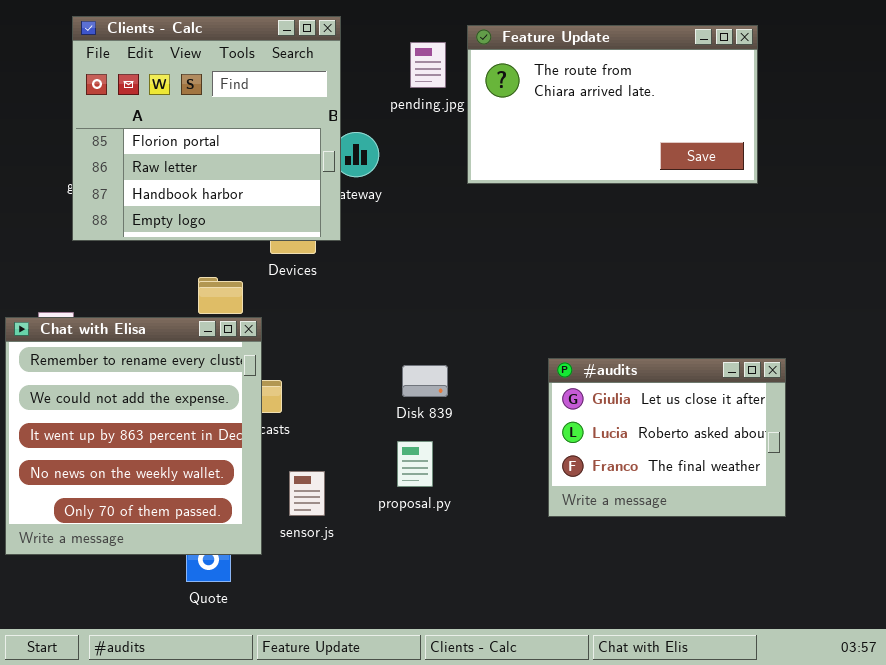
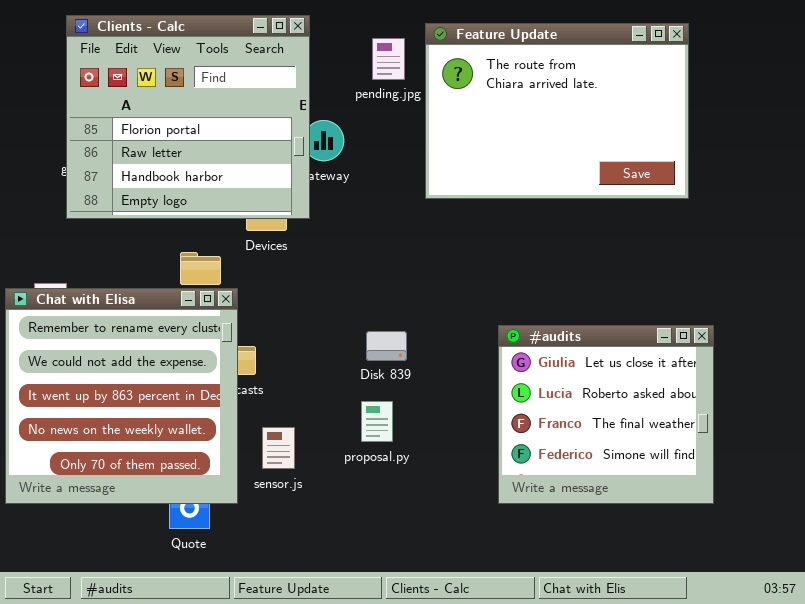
Feature Update: [467,25,758,184] -> [425,23,689,199], resized
#audits: [548,358,786,517] -> [498,325,714,504], resized

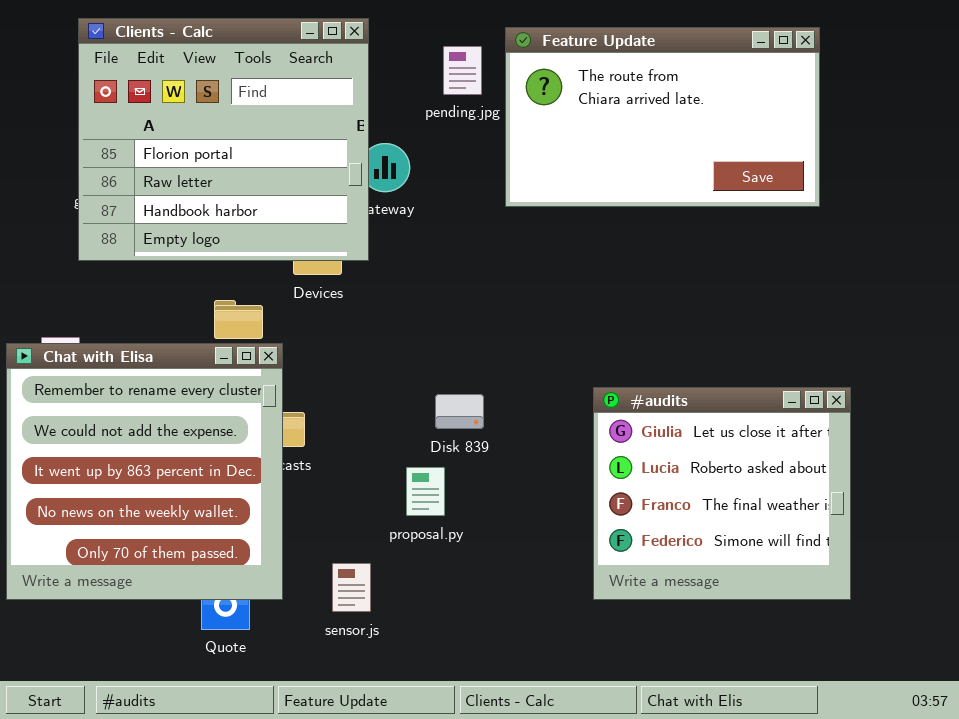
Feature Update: [425,23,689,199] -> [505,27,820,207], resized
proposal.py: [361,401,393,442] -> [406,467,445,516], moved
sensor.js: [262,427,295,469] -> [332,563,371,612], moved

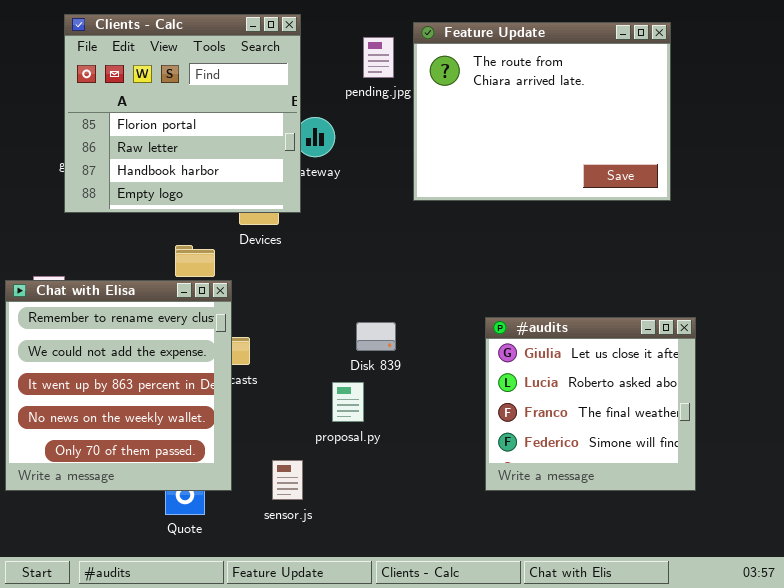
Feature Update: [505,27,820,207] -> [413,22,671,201], resized

